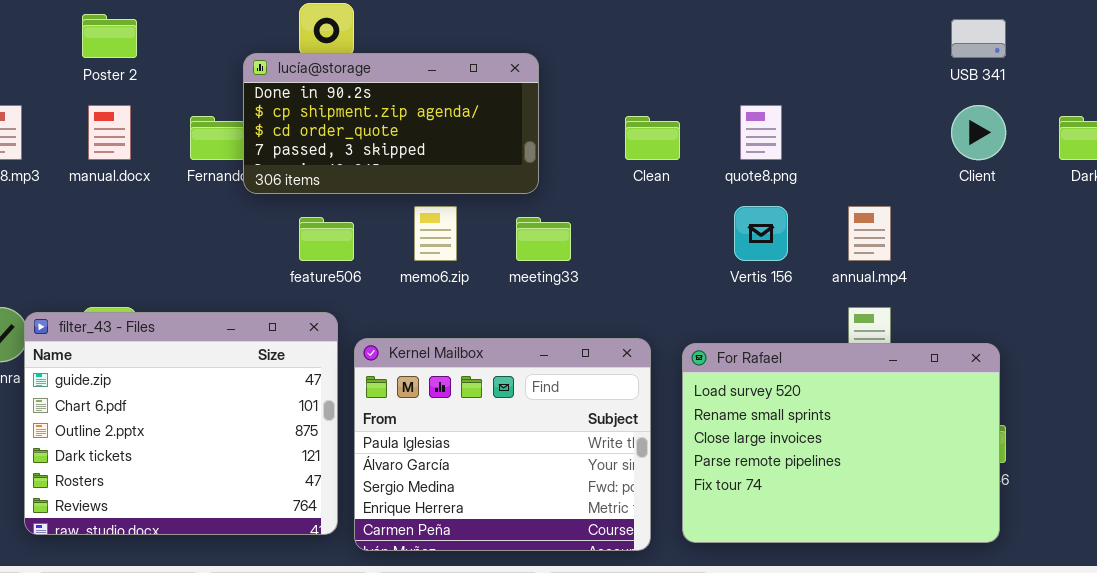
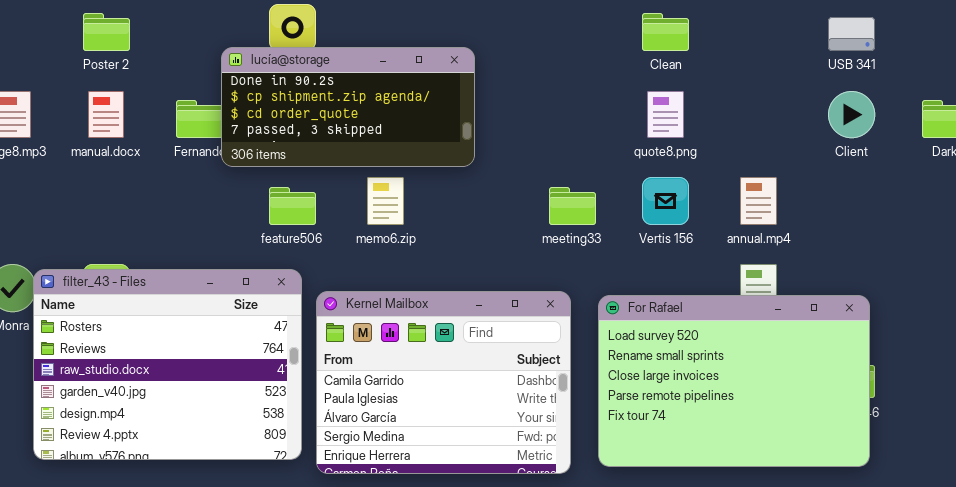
Clean: [625,116,680,160] -> [642,13,689,51], moved
meeting33: [516,217,571,261] -> [549,187,596,225], moved
filter_43 - Files: [24,312,338,535] -> [33,269,302,460], scrolled down 4 rows
Kernel Mailbox: [354,338,651,551] -> [316,291,571,474], scrolled up 1 row

